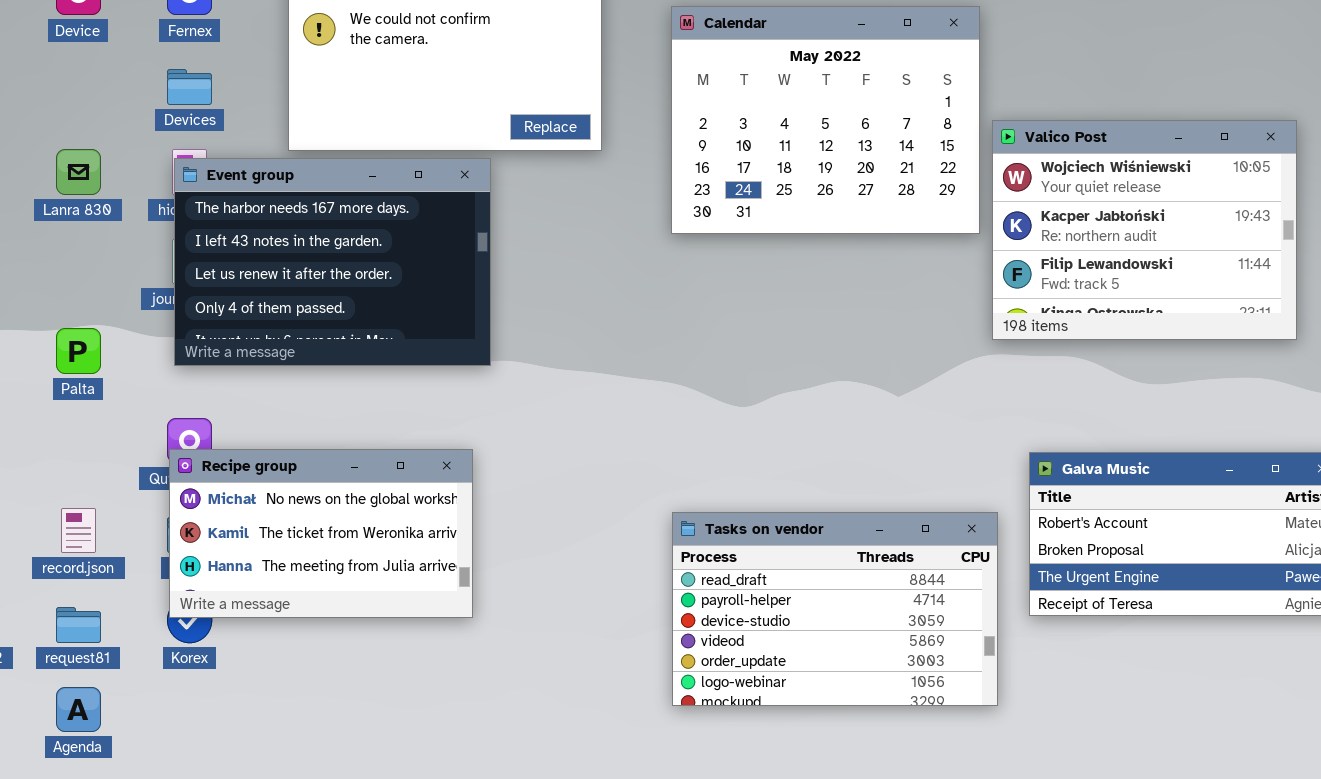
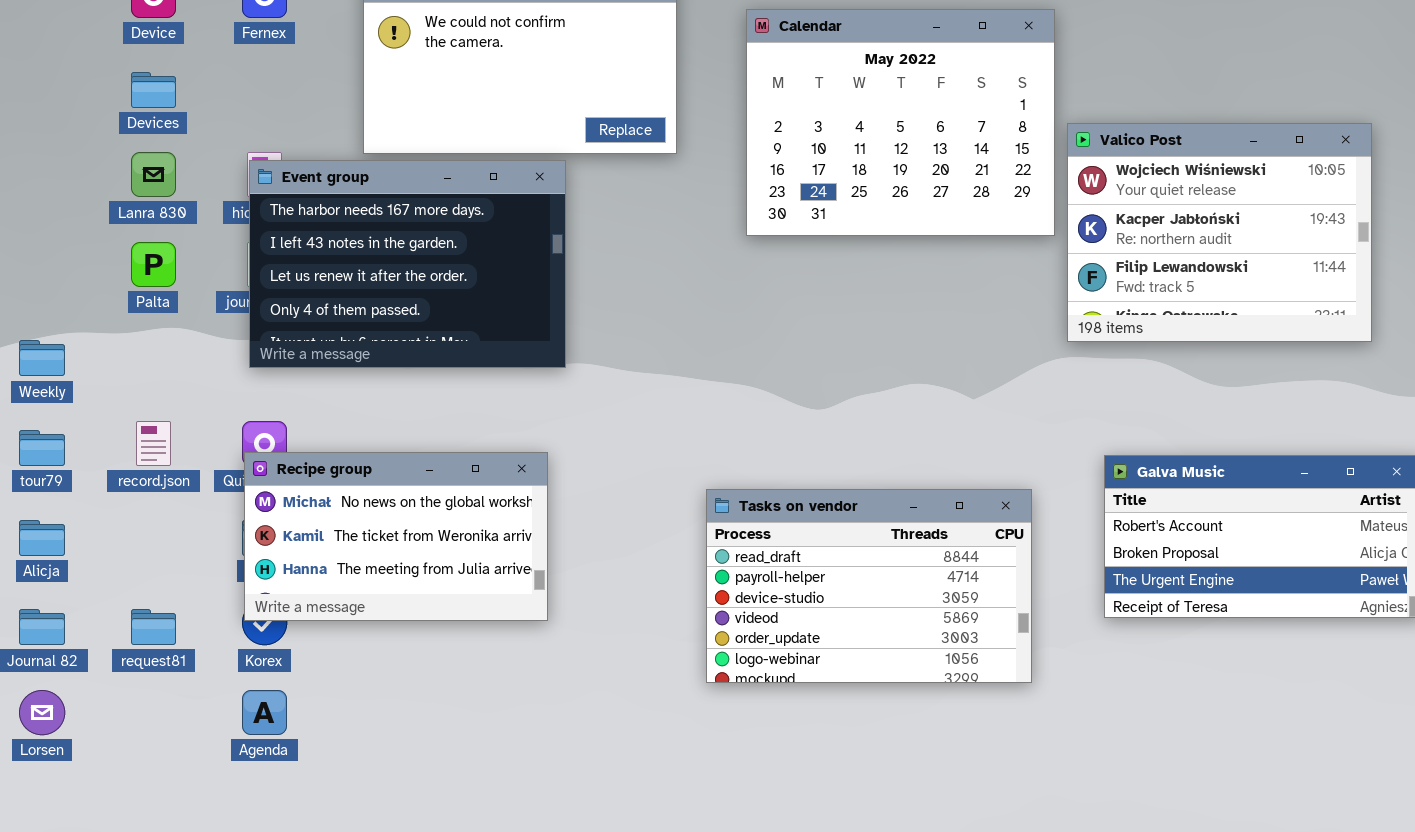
Devices: [167,69,212,105] -> [131,72,176,108], moved
Palta: [56,328,101,374] -> [131,242,176,287], moved
record.json: [61,508,96,553] -> [136,421,171,466], moved
Tasks on vendor: [672,512,998,706] -> [706,489,1032,683], moved
Agenda: [56,687,101,732] -> [242,690,287,735], moved

